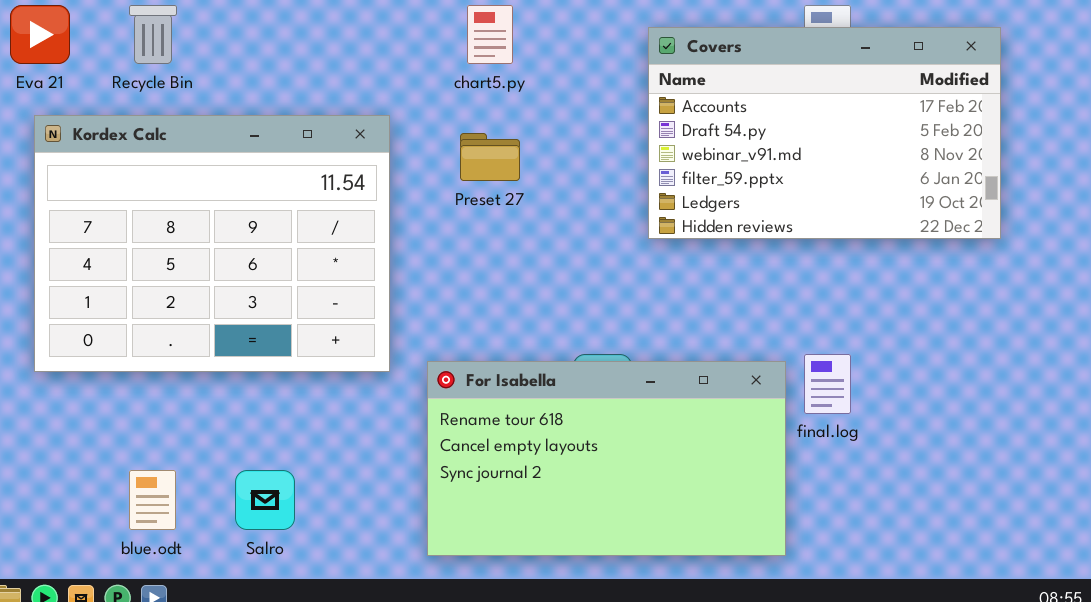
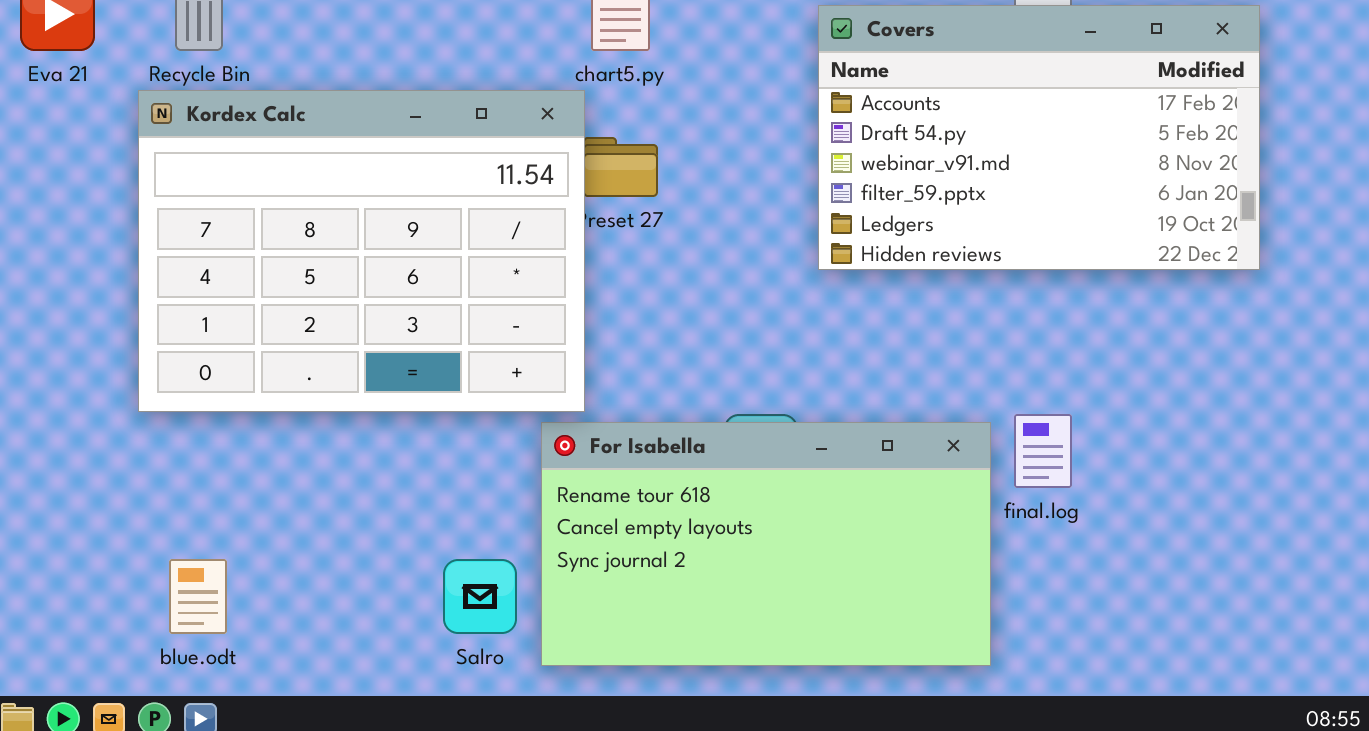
Kordex Calc: [34,115,390,372] -> [138,90,585,412], moved
Salro: [235,470,295,530] -> [443,559,517,634], moved

